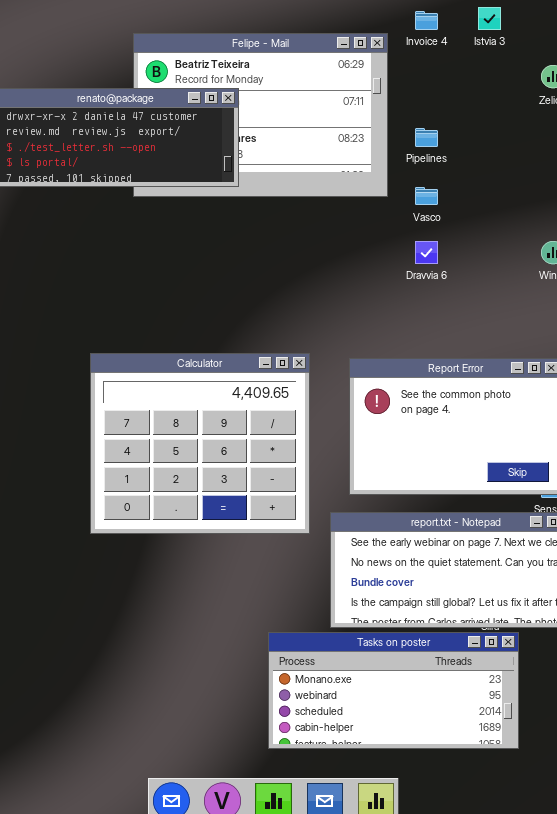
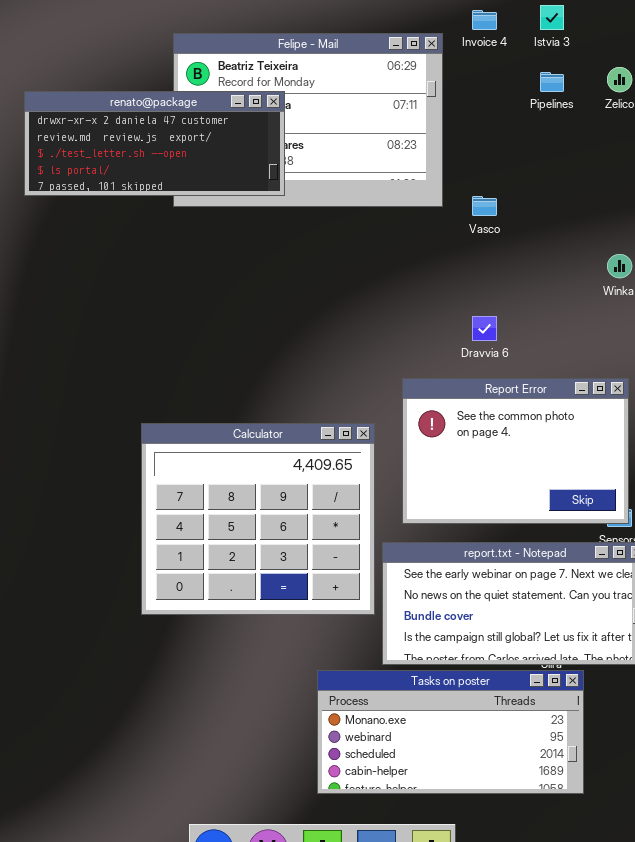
Pipelines: [415,128,438,147] -> [540,72,564,92], moved
Dravvia 6: [415,241,438,264] -> [472,316,497,341], moved
Calculator: [90,353,310,534] -> [141,423,375,615], moved

